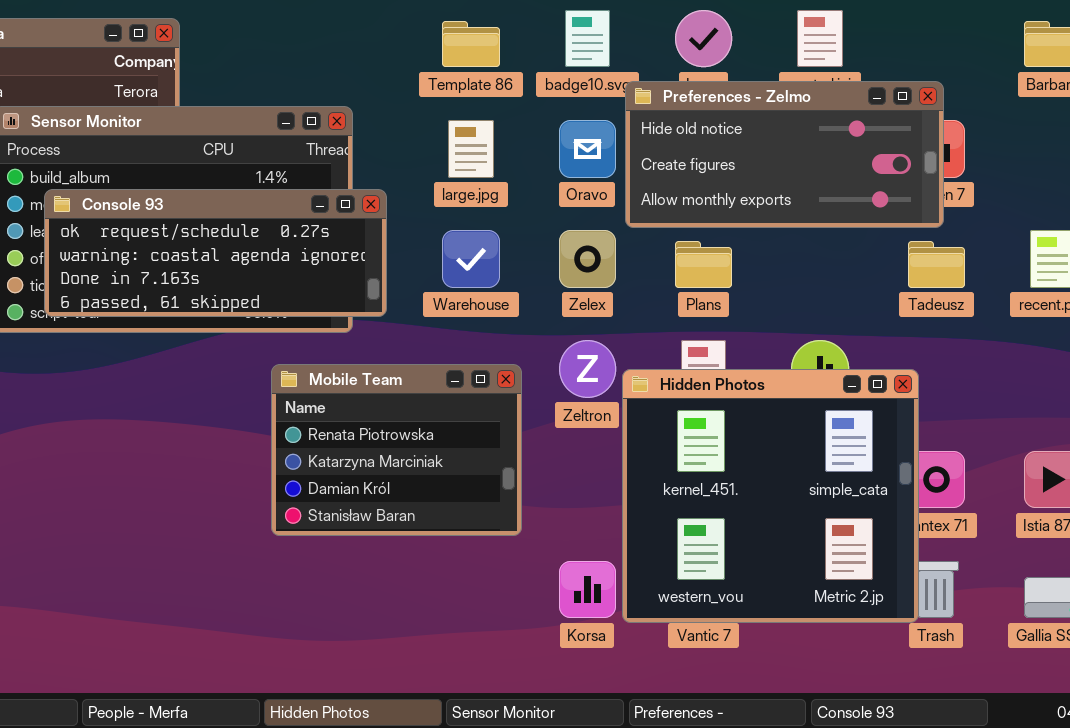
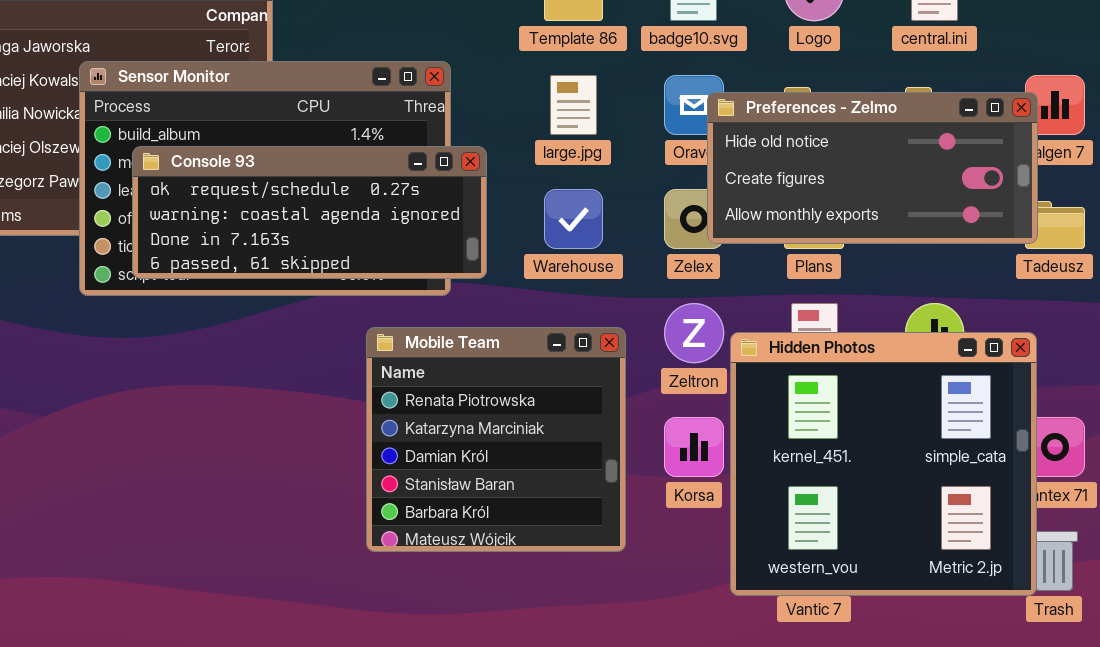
Preferences - Zelmo: [625,81,944,228] -> [707,92,1038,244], moved
Mobile Team: [271,364,522,536] -> [366,327,626,552], resized
Korsa: [559,561,616,618] -> [664,417,724,477], moved

